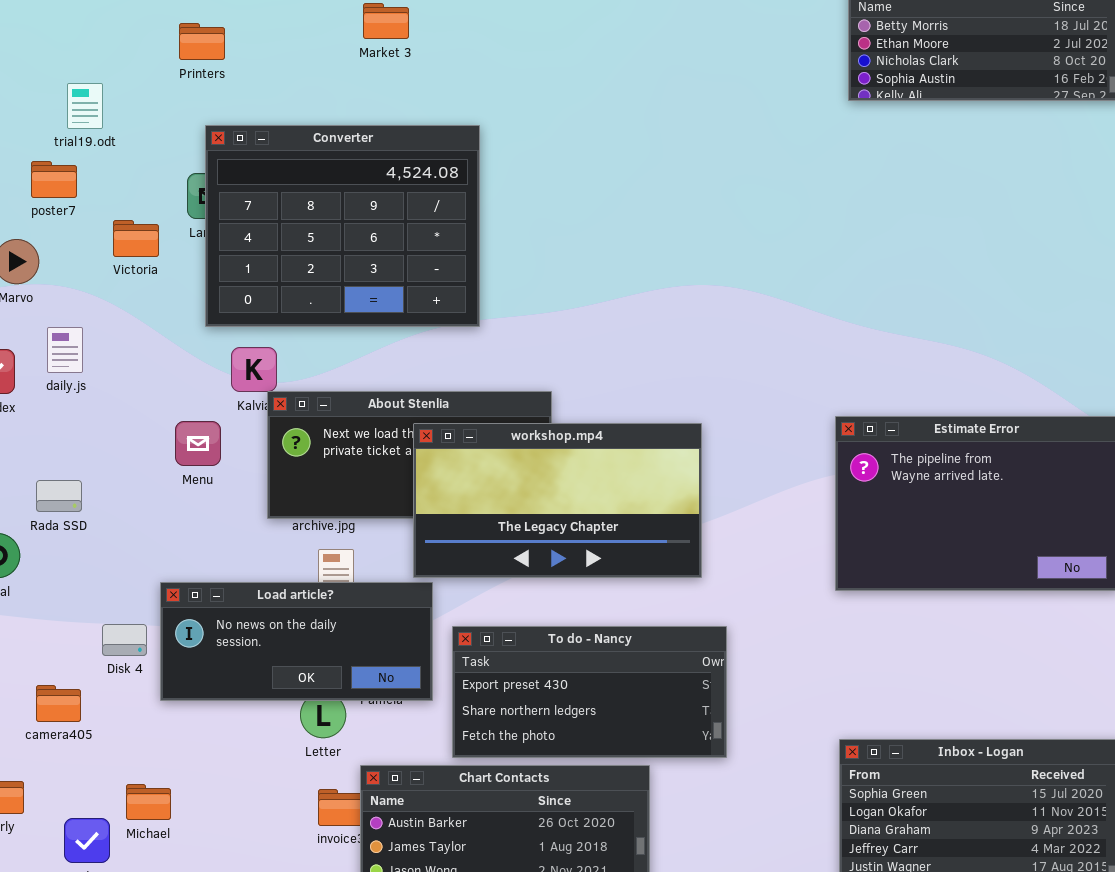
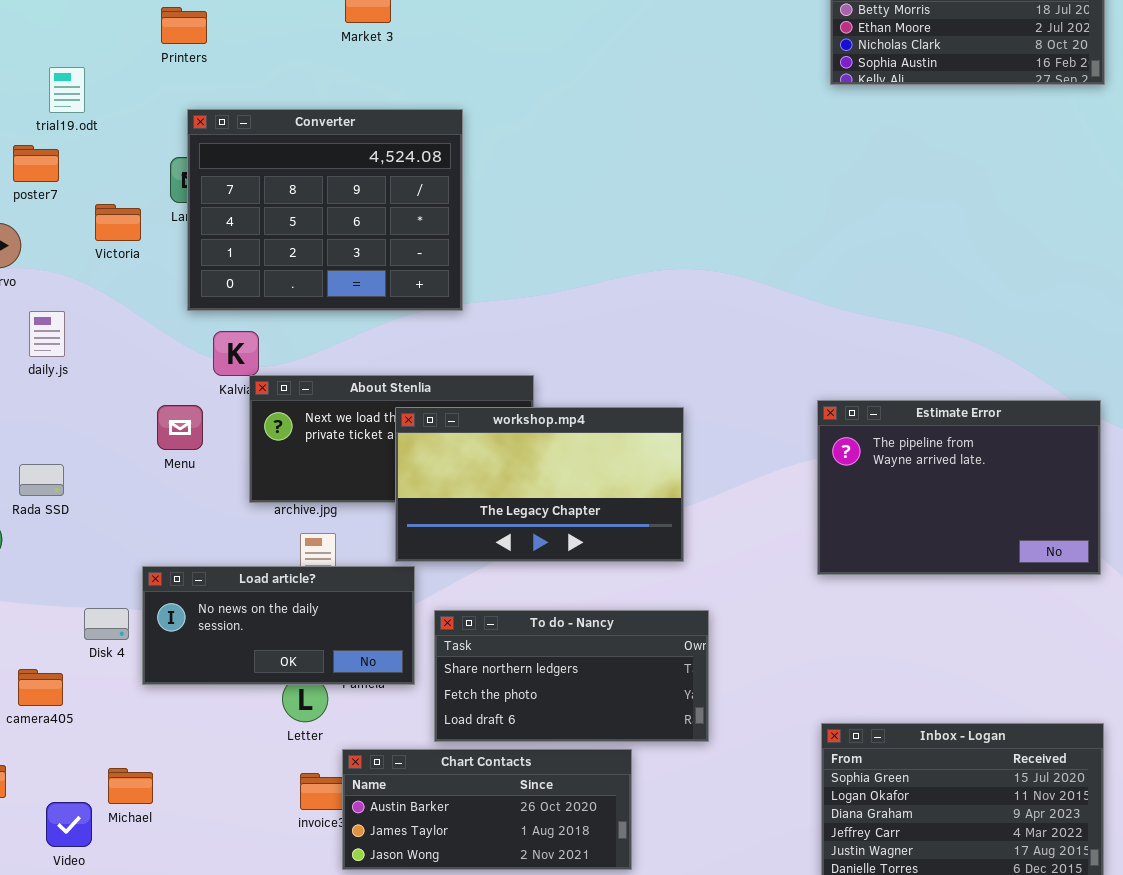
To do - Nancy: [452,626,727,758] -> [434,610,709,742], scrolled down 1 row

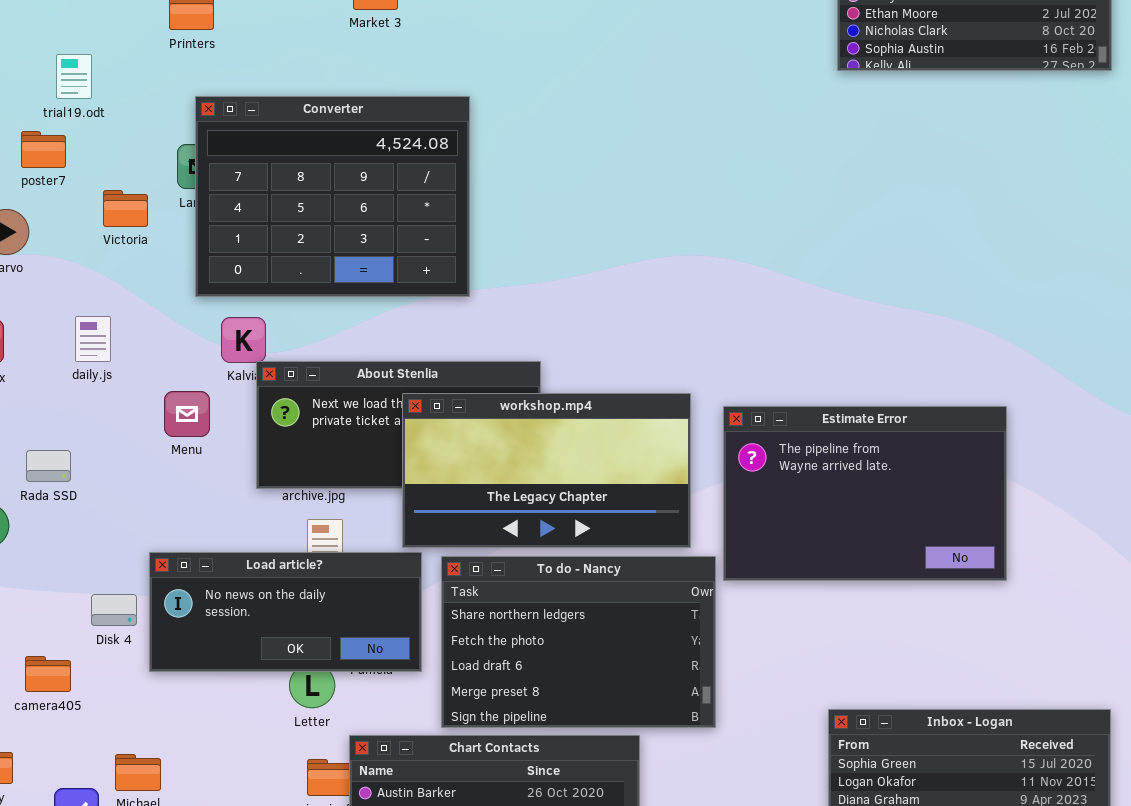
daily.js: [29,311,65,357] -> [75,316,111,362], moved
Estimate Error: [817,400,1101,575] -> [723,406,1007,581], moved
To do - Nancy: [434,610,709,742] -> [441,556,716,728], resized

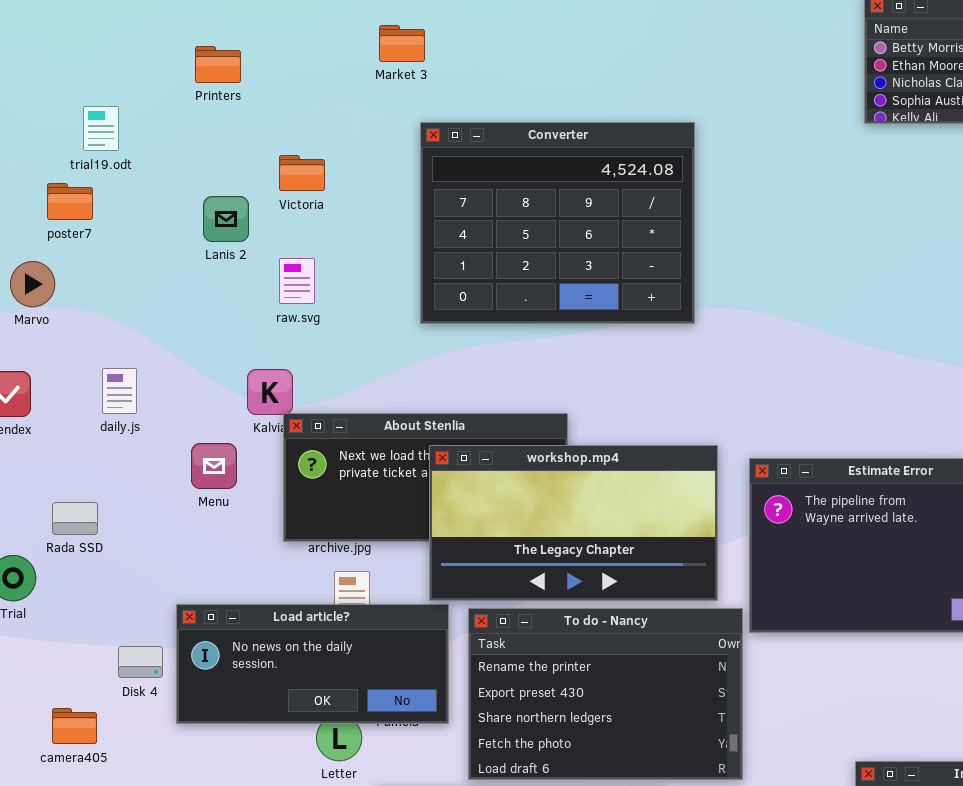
Converter: [195,96,470,297] -> [420,122,695,324], moved
Victoria: [103,190,148,227] -> [279,155,325,191], moved
To do - Nancy: [441,556,716,728] -> [468,608,743,780], scrolled up 2 rows

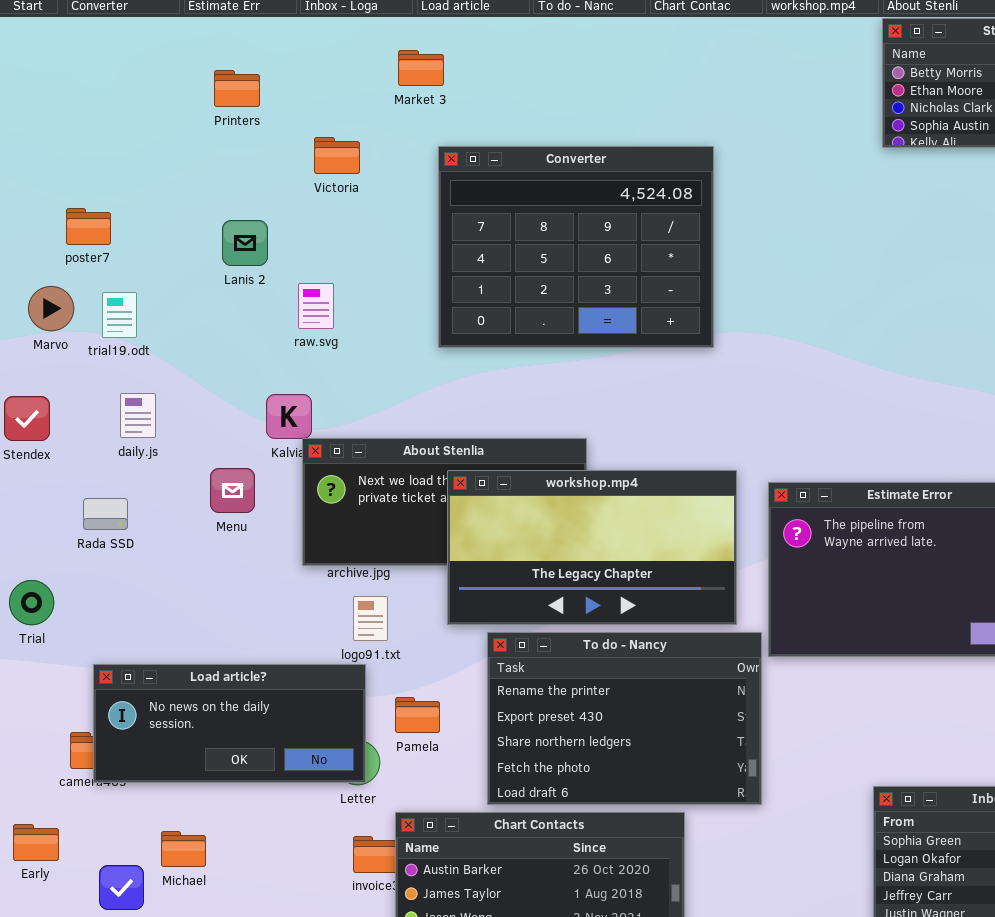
trial19.odt: [83,106,119,151] -> [102,292,137,338], moved
Victoria: [279,155,325,191] -> [314,137,360,174], moved
Rada SSD: [52,502,98,535] -> [83,498,128,530], moved
Load article?: [176,604,449,724] -> [93,664,366,783], moved

